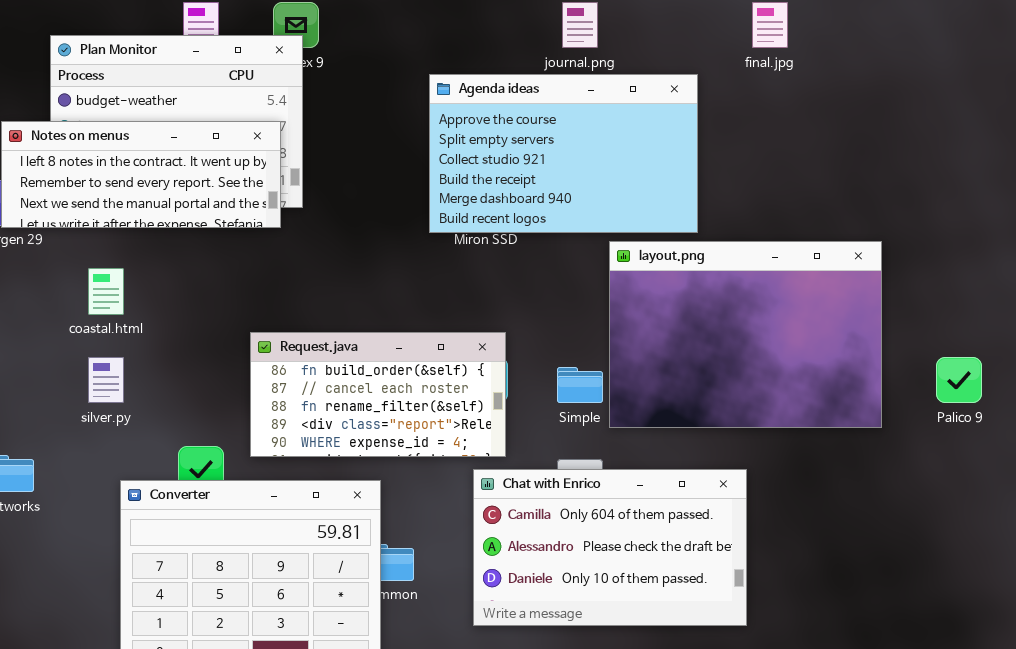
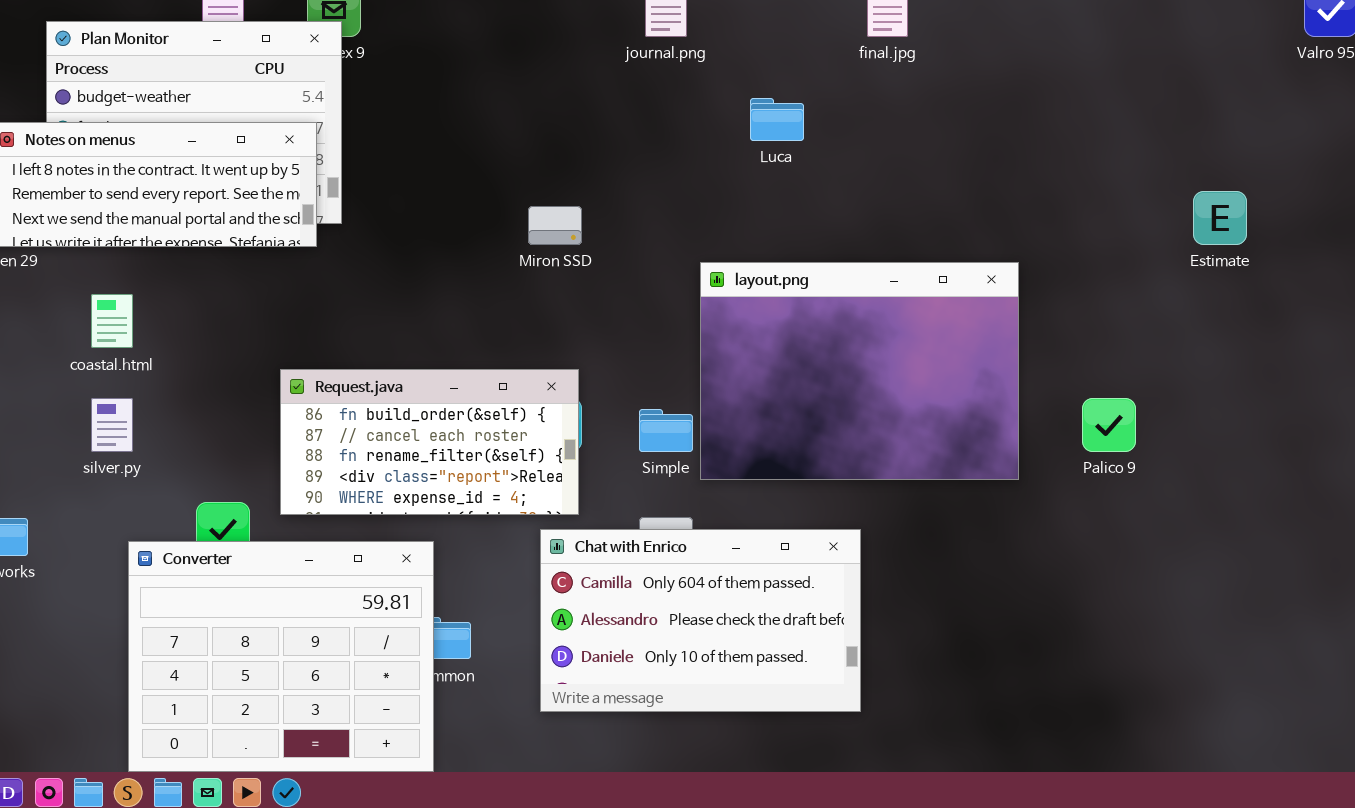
Agenda ideas: [429,74,698,233] -> none, closed

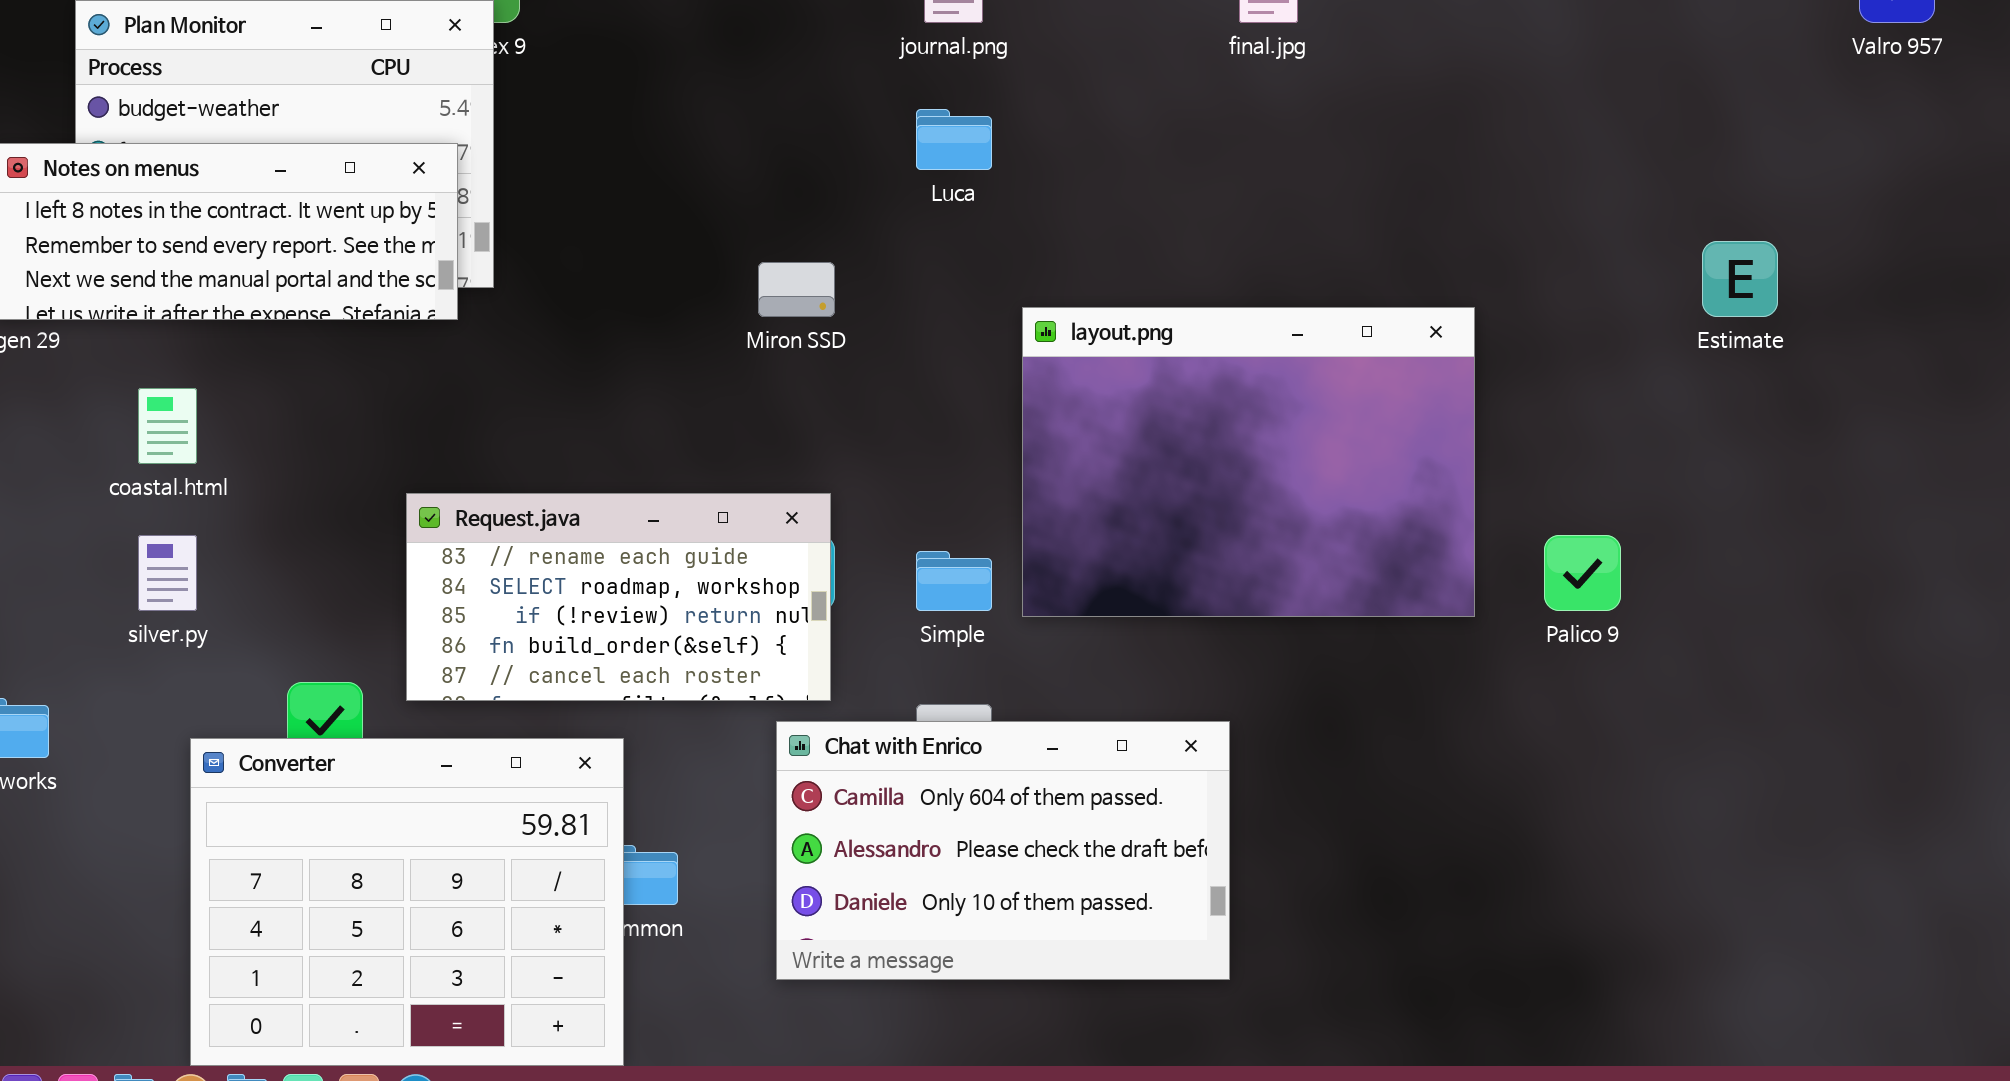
Luca: [750,98,804,141] -> [916,109,992,170], moved
layout.png: [700,262,1019,480] -> [1022,307,1475,617], moved
Request.java: [280,369,579,515] -> [406,493,831,701], scrolled up 3 rows

